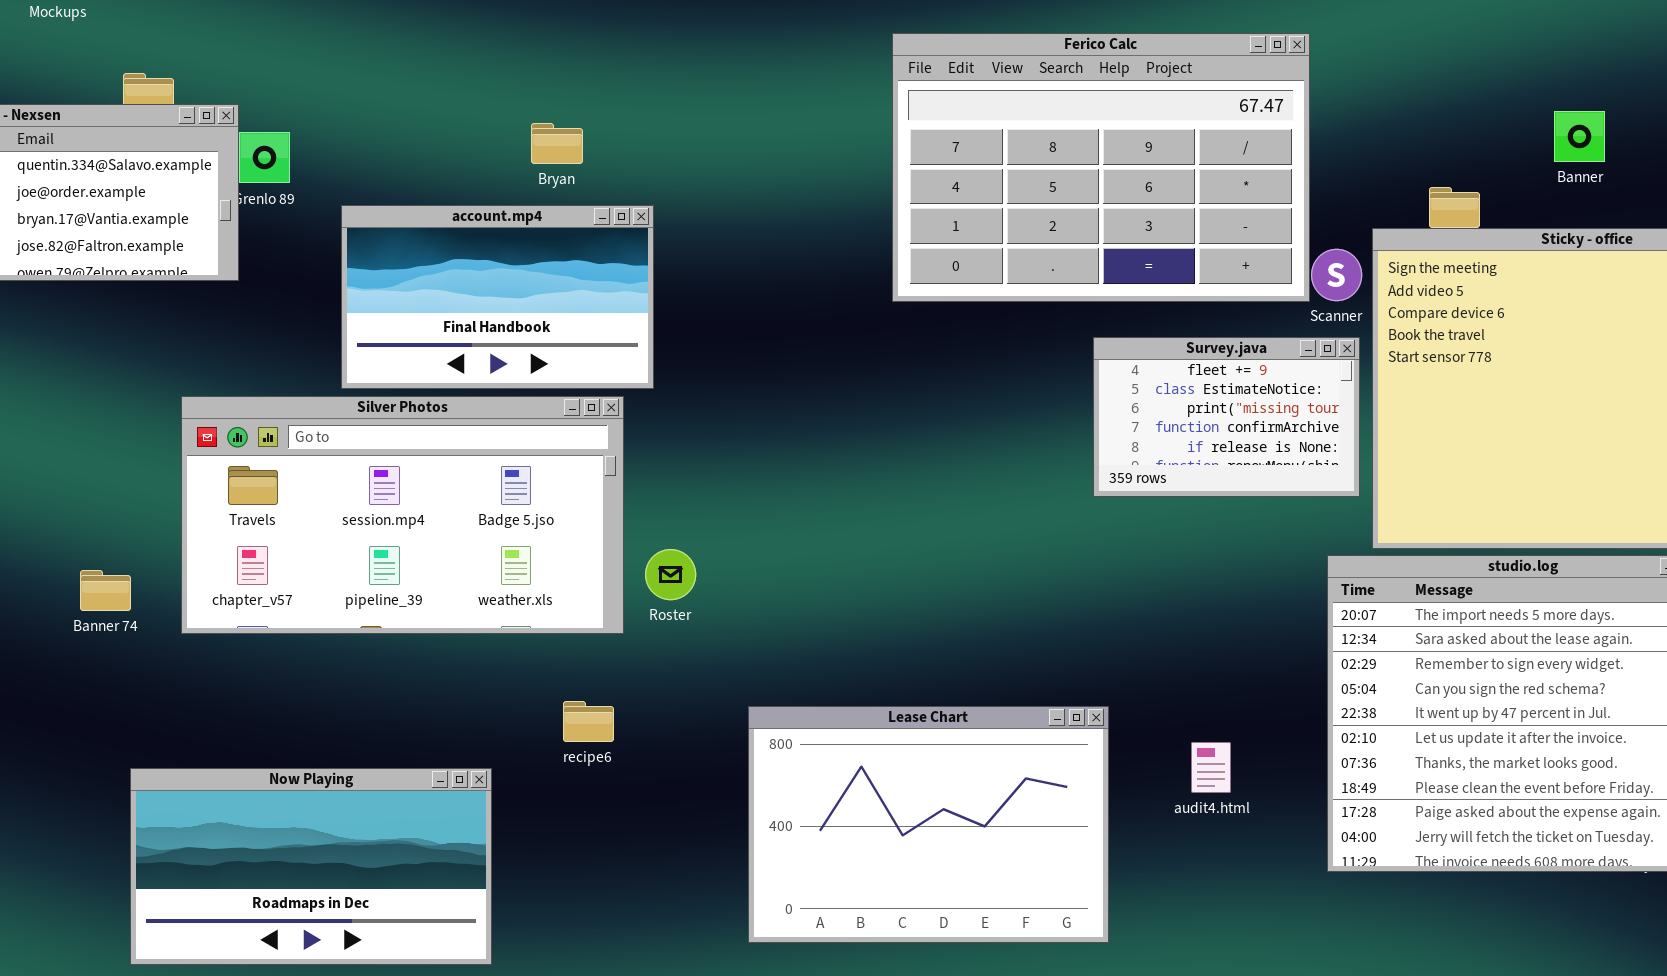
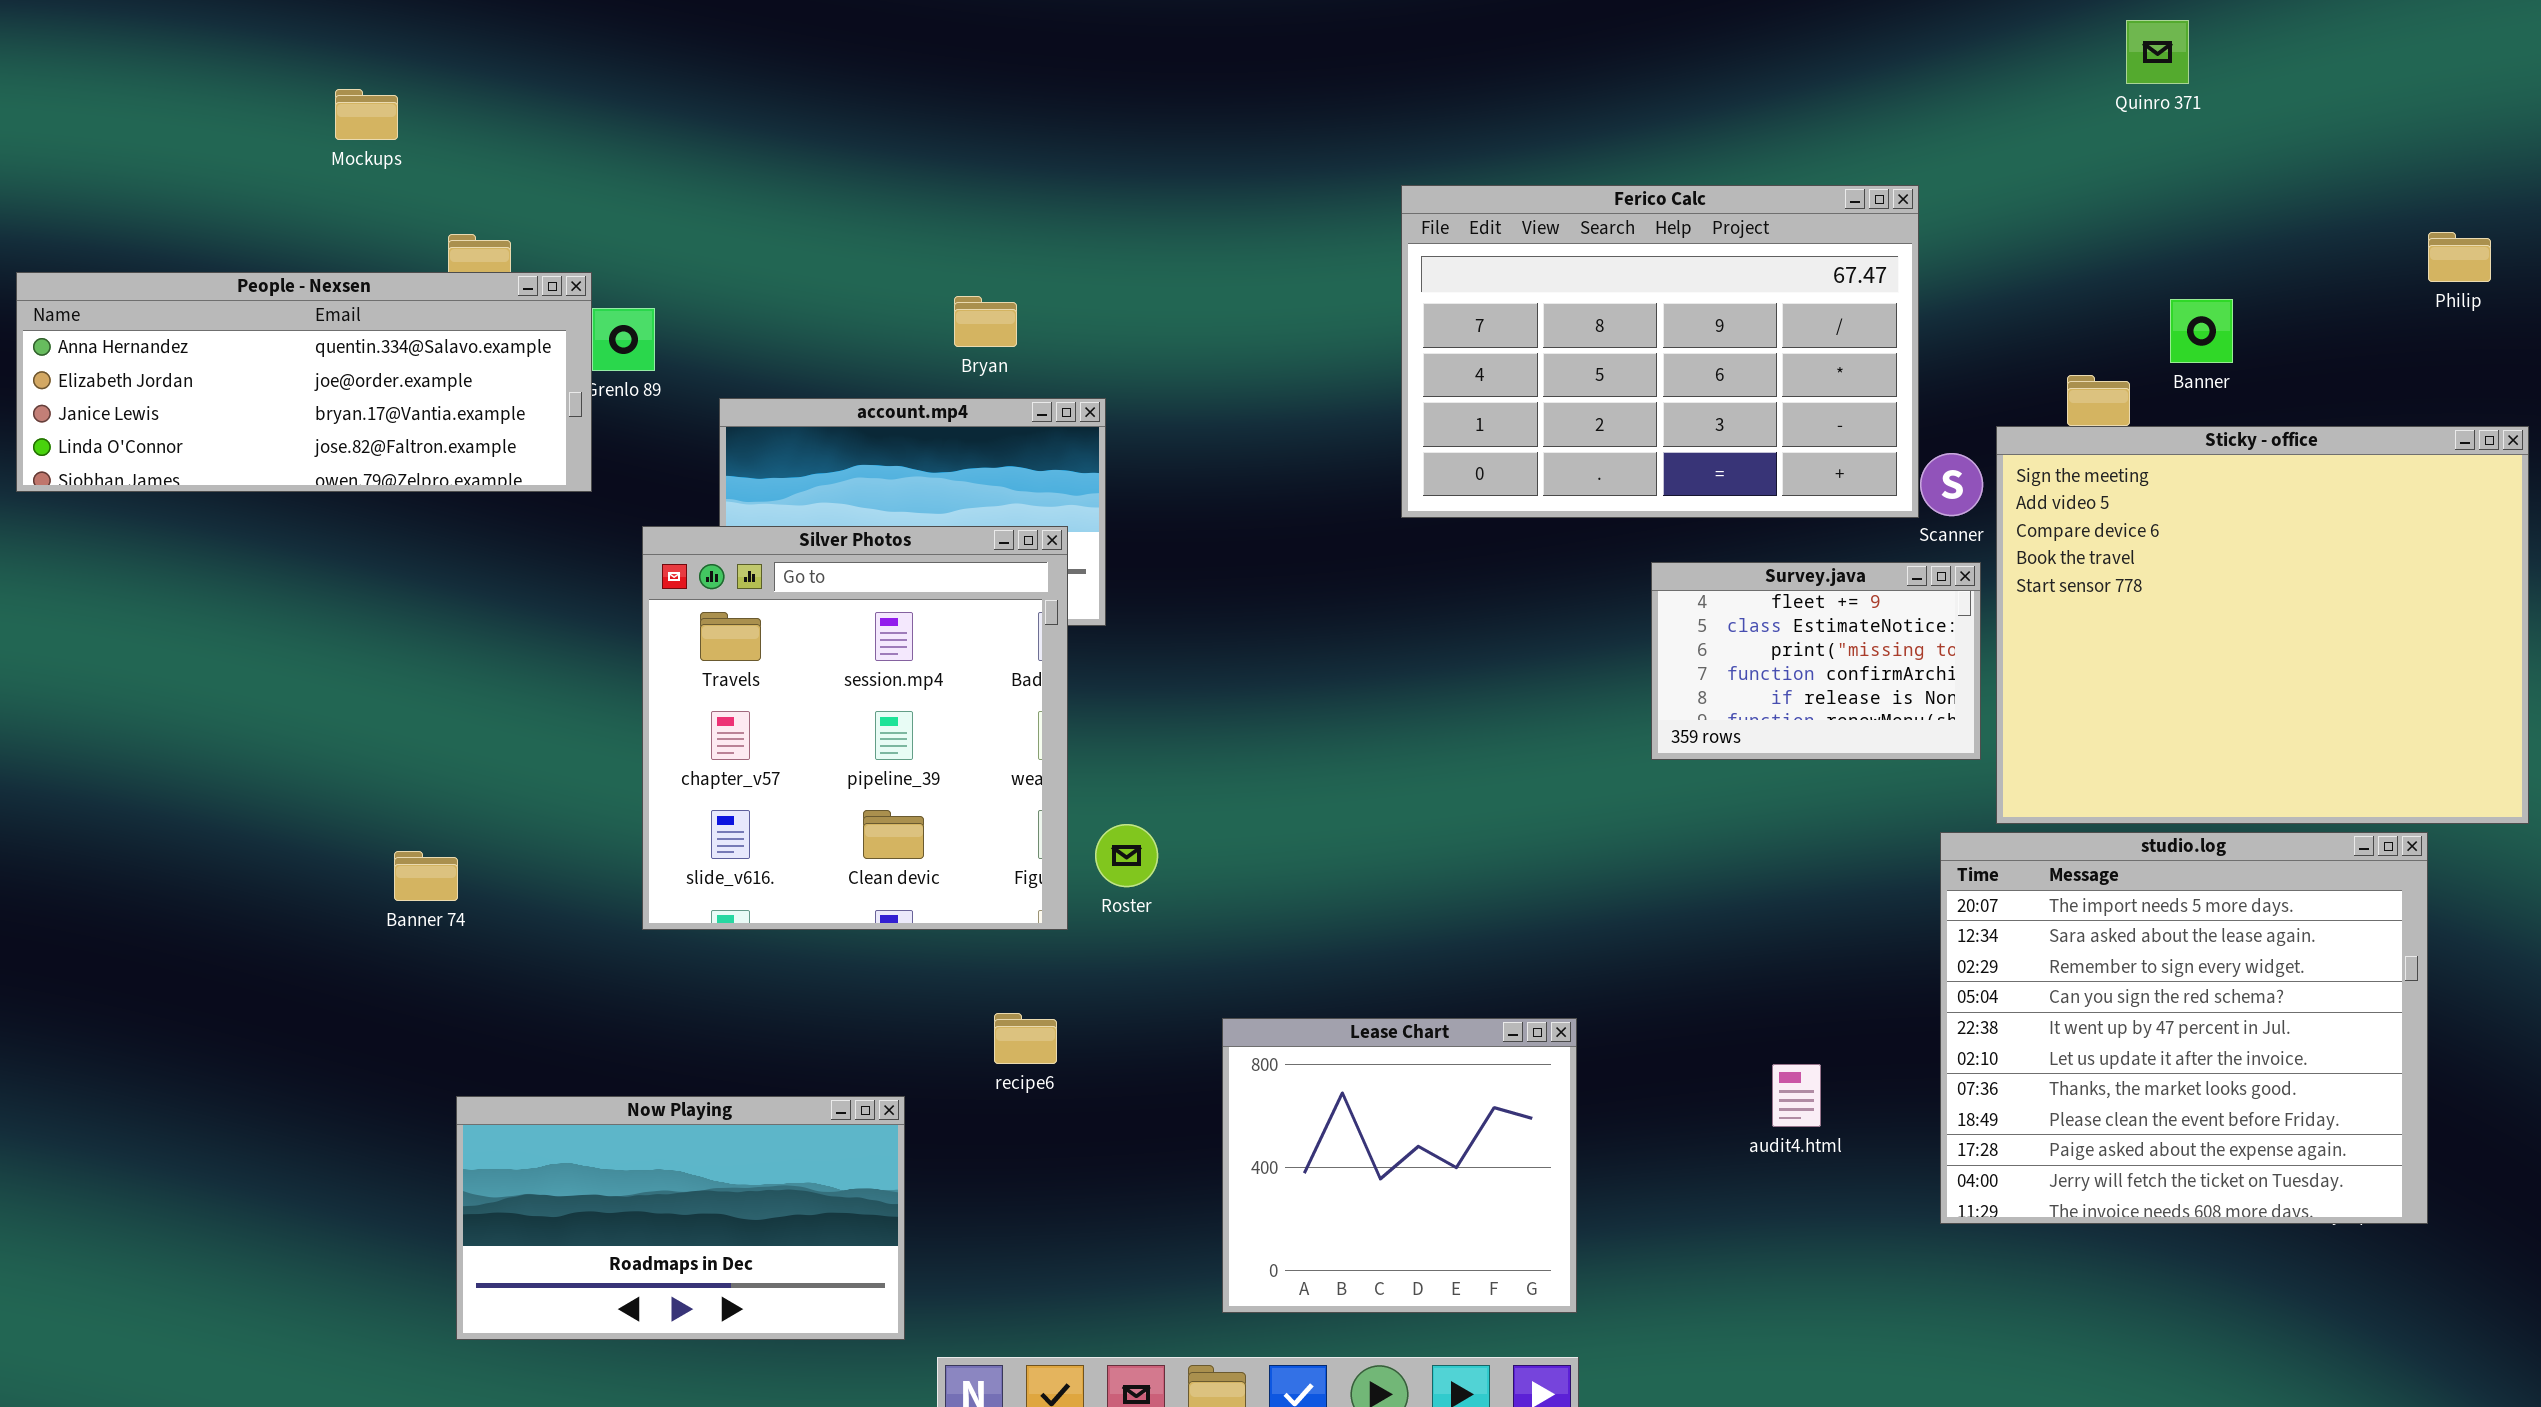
Banner: [1554,111,1605,162] -> [2170,299,2233,363], moved
Silver Photos: [181,396,624,634] -> [642,526,1068,930], resized
Lease Chart: [748,706,1109,943] -> [1222,1018,1577,1313], resized

